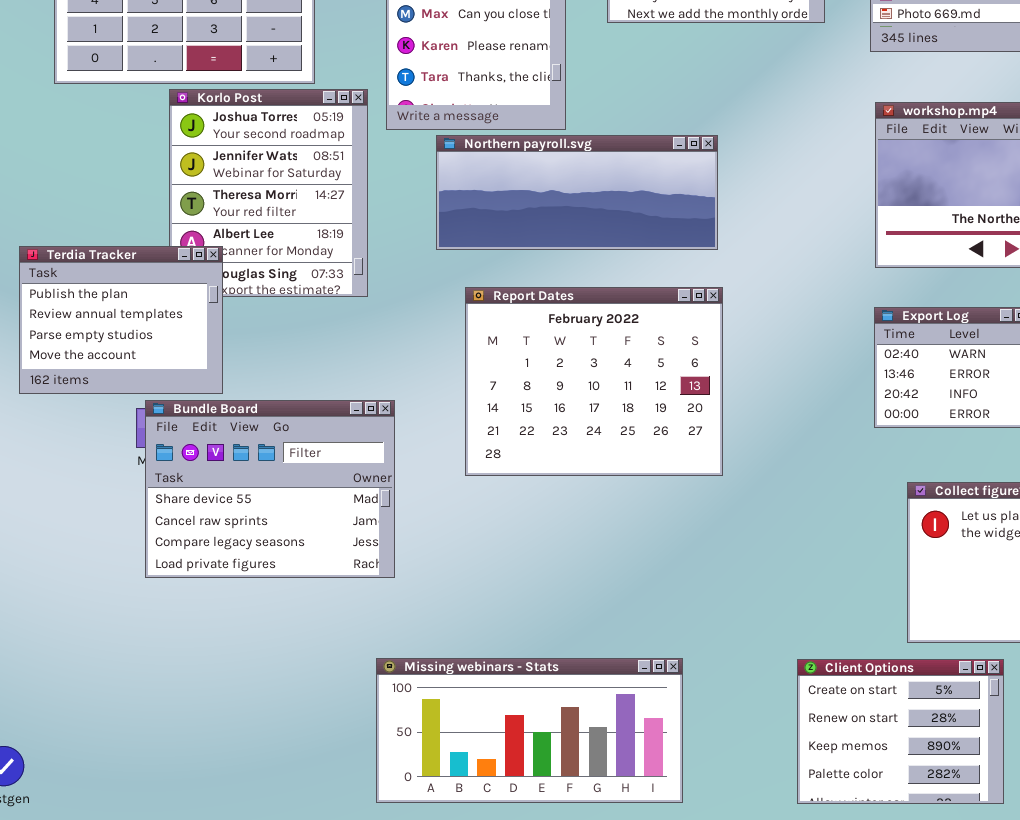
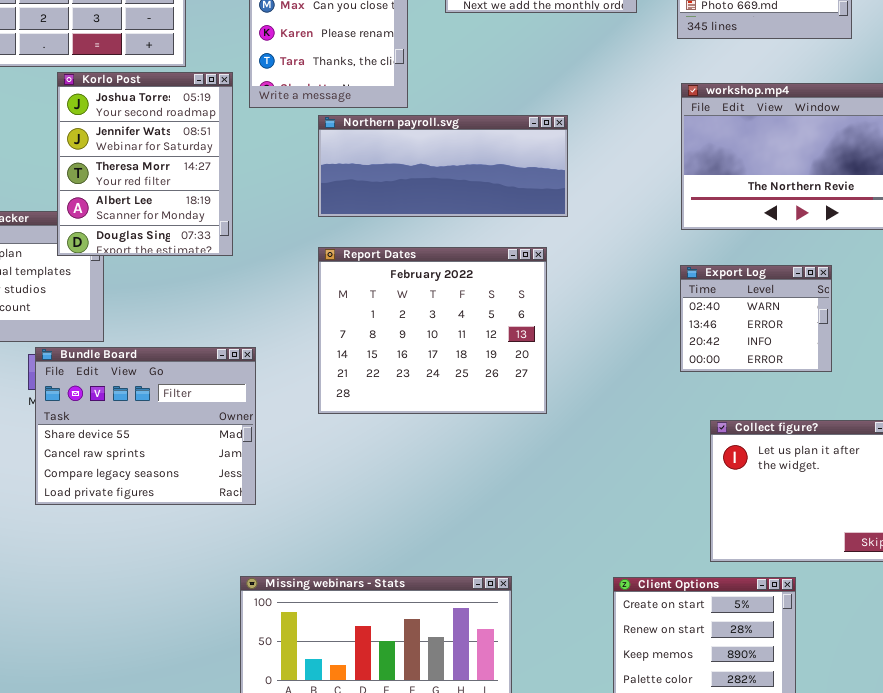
Korlo Post: [169,89,368,297] -> [57,72,233,256], raised
Northern payroll.svg: [436,135,718,250] -> [318,115,568,217], moved

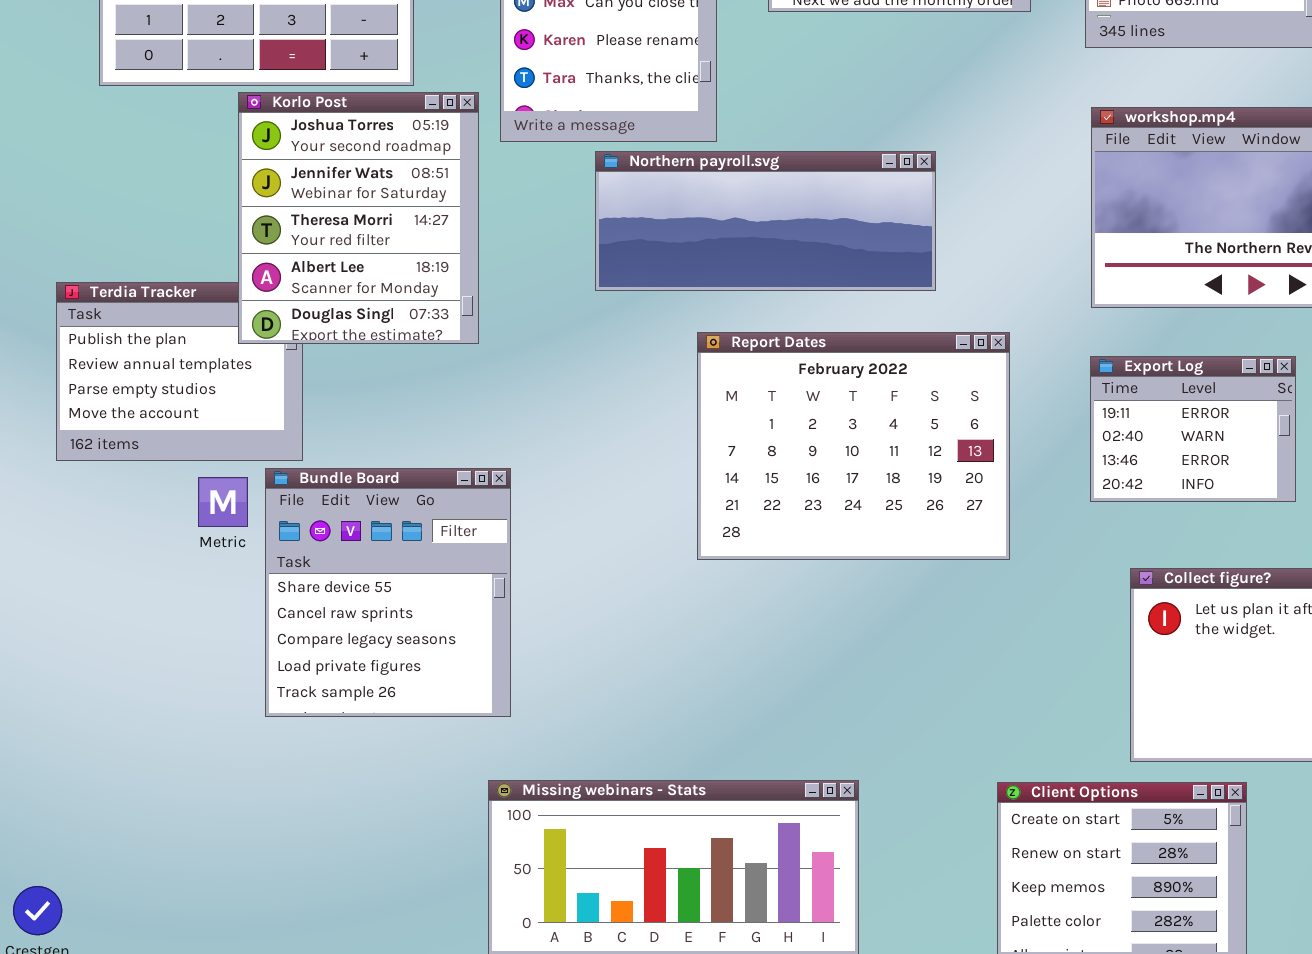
Report Dates: [318,247,547,414] -> [697,332,1010,560], moved
Export Log: [680,265,832,372] -> [1090,356,1296,502], scrolled up 1 row
Bundle Board: [35,347,256,505] -> [265,468,511,717], resized

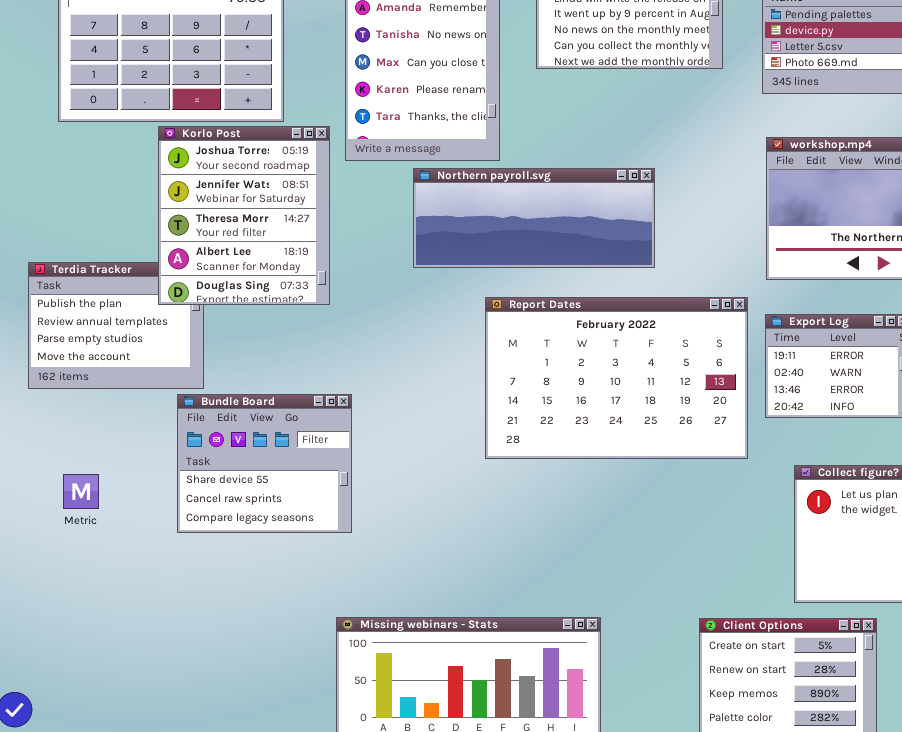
Report Dates: [697,332,1010,560] -> [485,297,748,459], resized
Bundle Board: [265,468,511,717] -> [177,394,352,533], resized
Metric: [198,477,248,527] -> [63,474,99,509], moved

